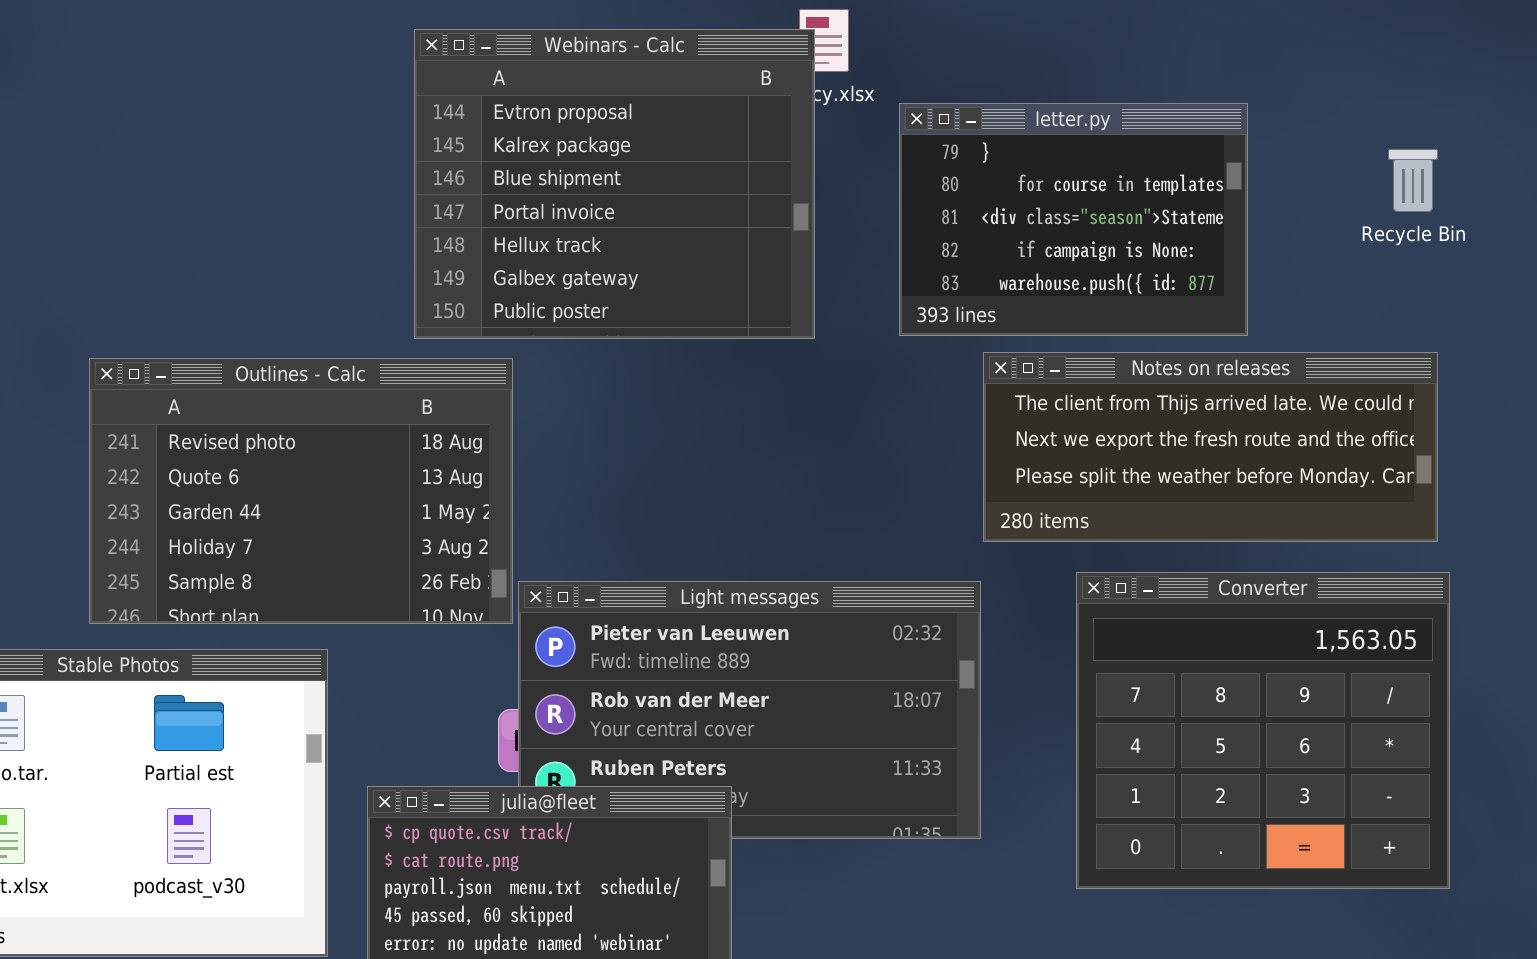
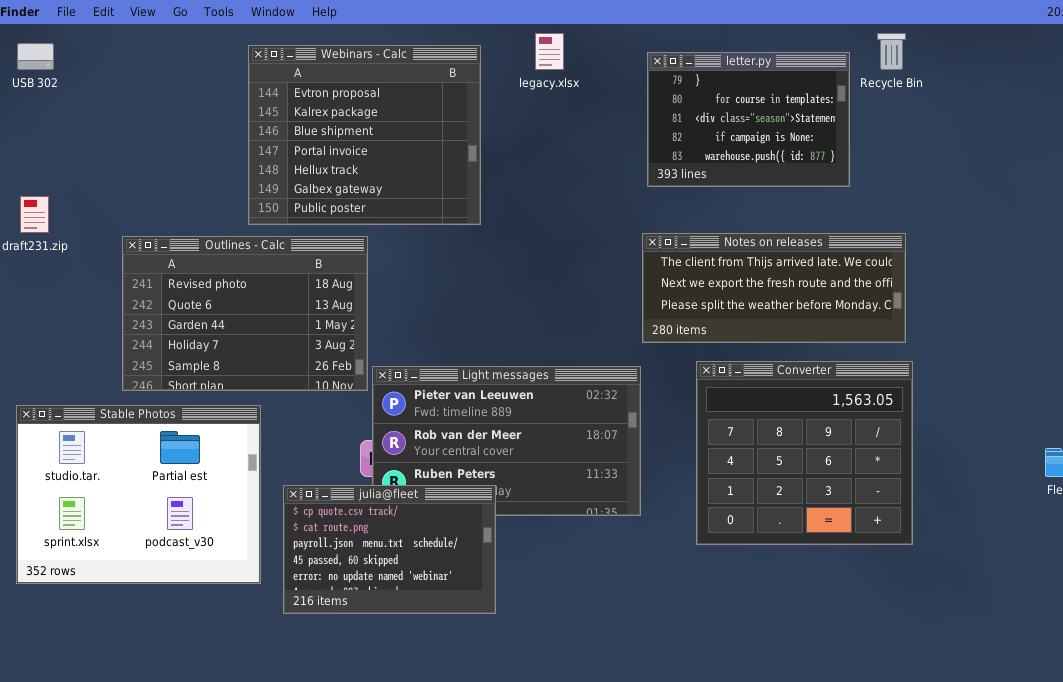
Webinars - Calc: [414,29,815,339] -> [248,45,481,225], moved
letter.py: [899,103,1248,336] -> [647,52,850,187], moved
Recycle Bin: [1388,149,1438,212] -> [877,33,906,70], moved

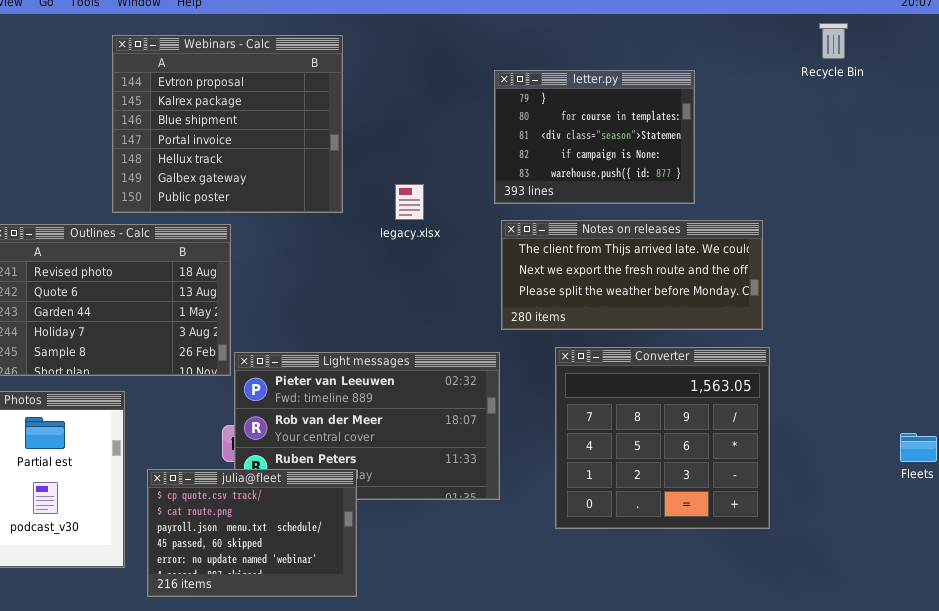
legacy.xlsx: [535,33,564,70] -> [395,184,424,220], moved
Recycle Bin: [877,33,906,70] -> [819,23,848,59], moved
letter.py: [647,52,850,187] -> [494,70,695,204], moved

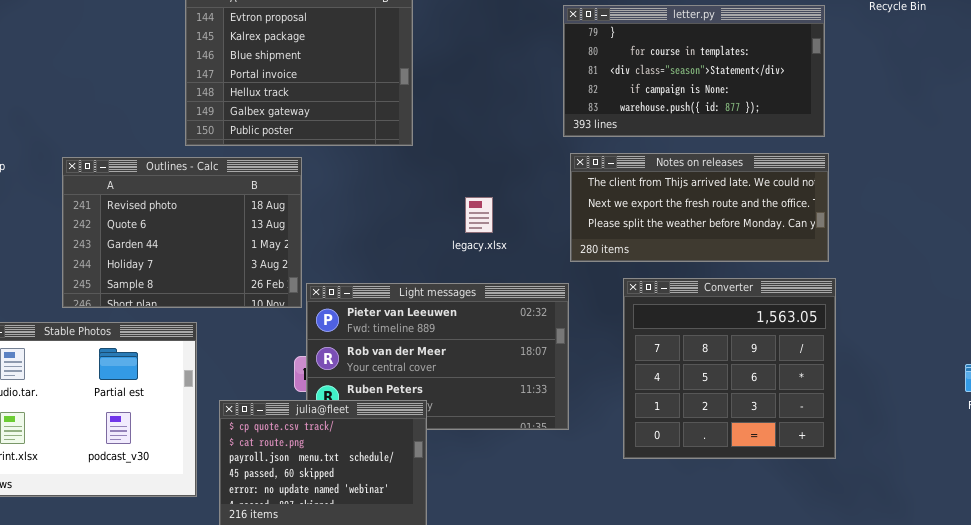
letter.py: [494,70,695,204] -> [563,5,825,137], resized
legacy.xlsx: [395,184,424,220] -> [465,197,493,233], moved

